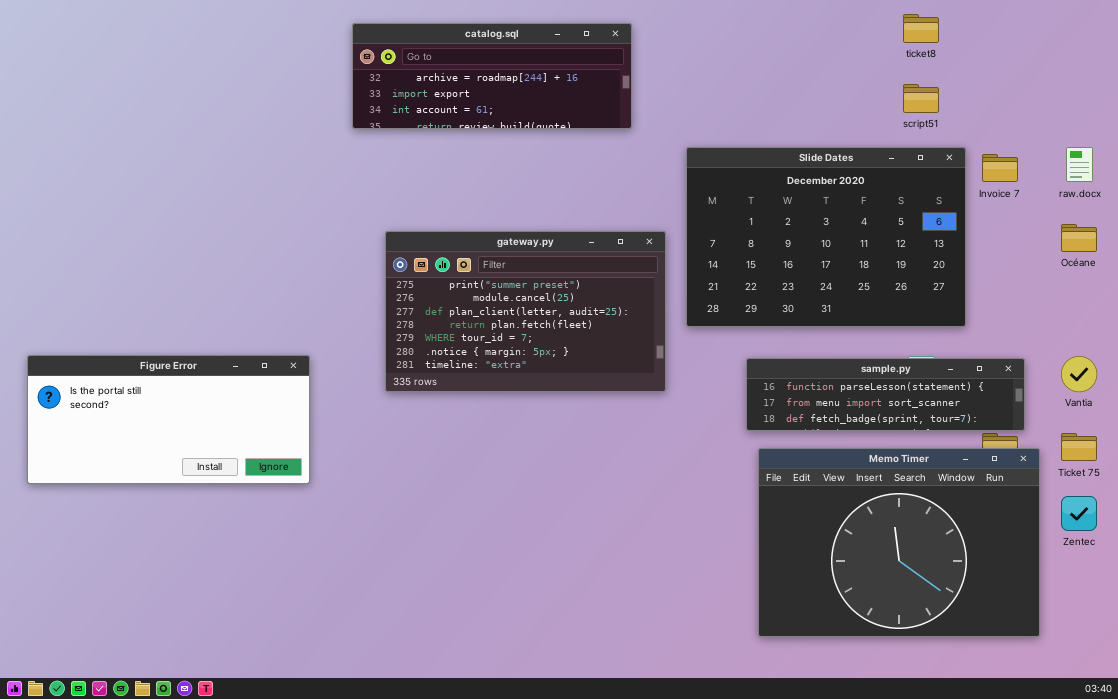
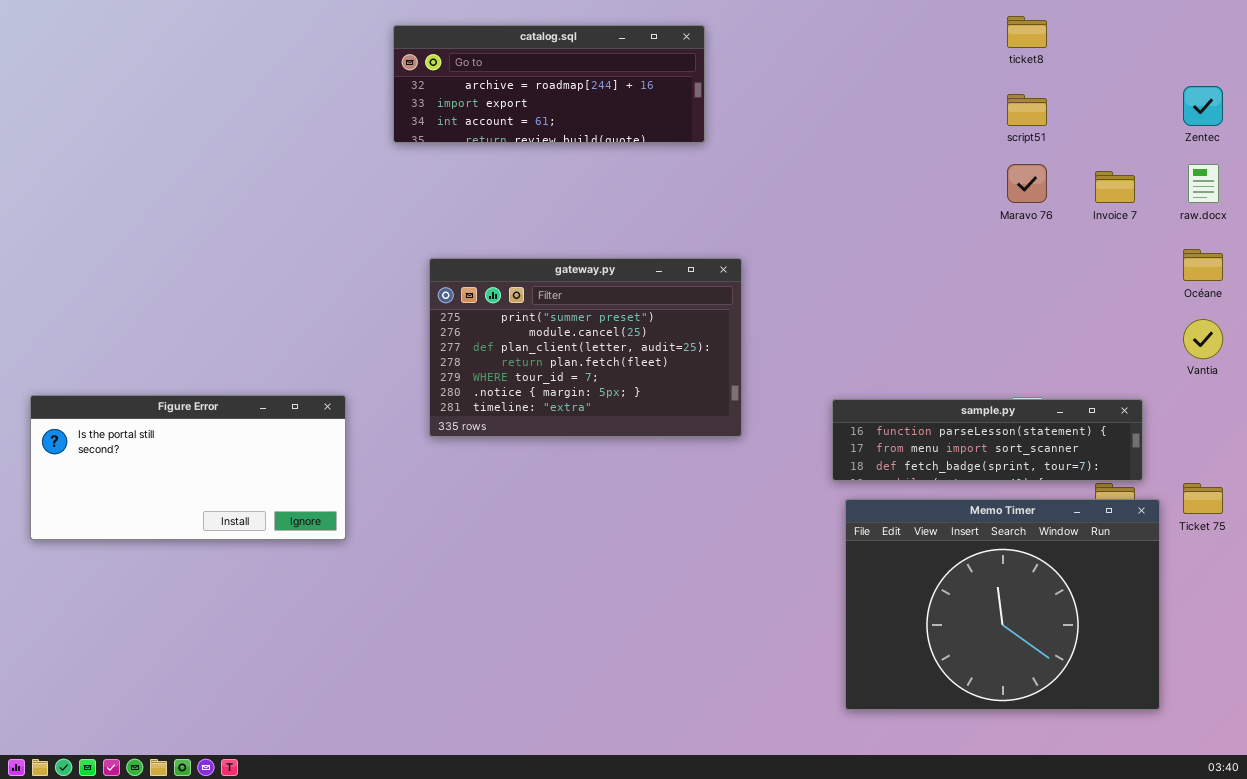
Slide Dates: [686,147,966,327] -> none, closed
Vantia: [1061,356,1097,392] -> [1183,319,1223,359], moved
Zentec: [1061,496,1097,531] -> [1183,86,1223,126], moved

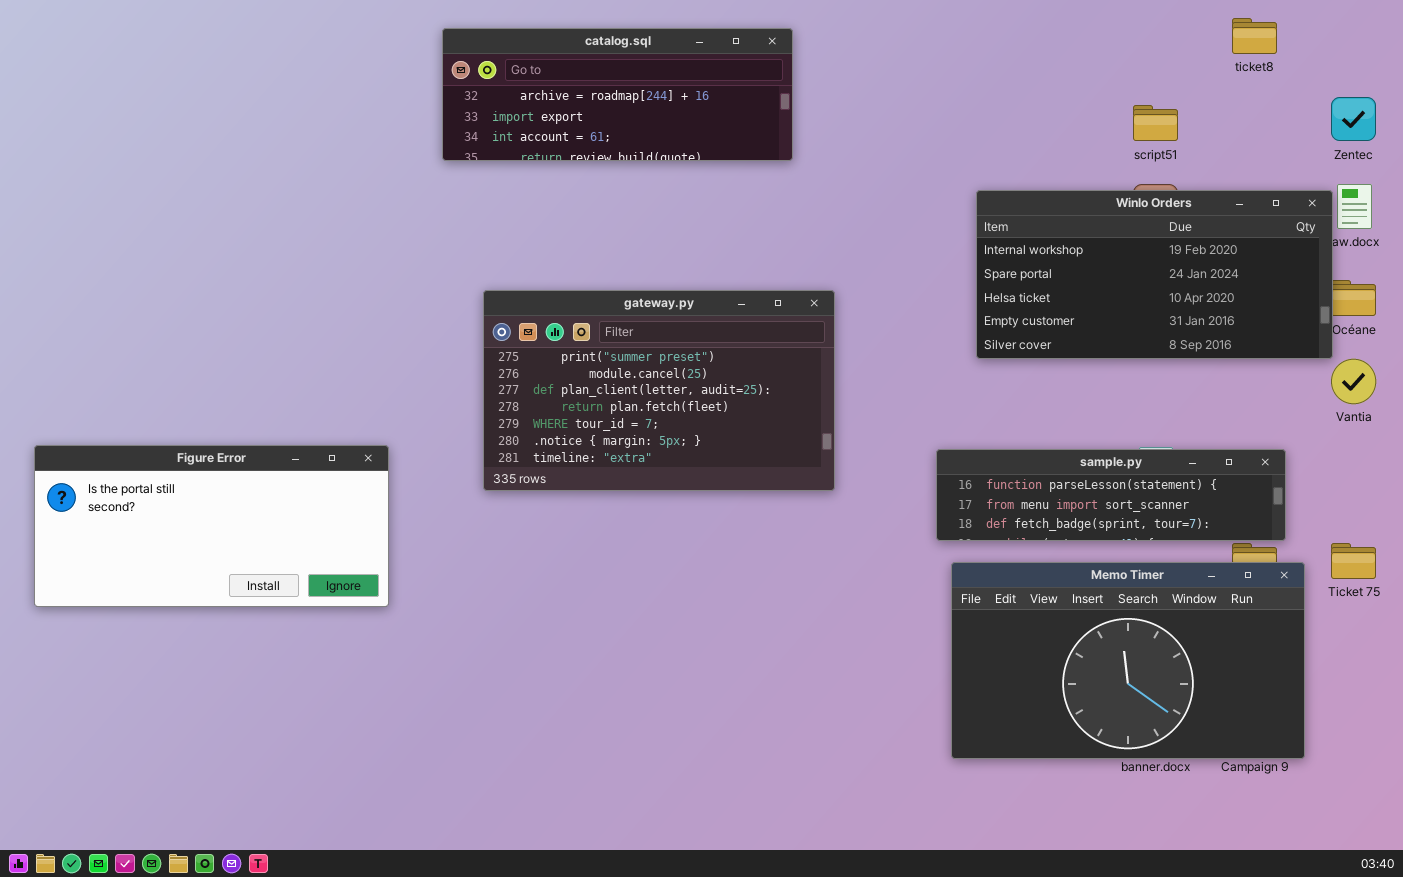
ticket8: [1007,16,1047,48] -> [1232,18,1277,54], moved
Winlo Orders: none -> [976,190,1333,359], opened
Memo Timer: [845,499,1160,710] -> [951,562,1305,759], resized

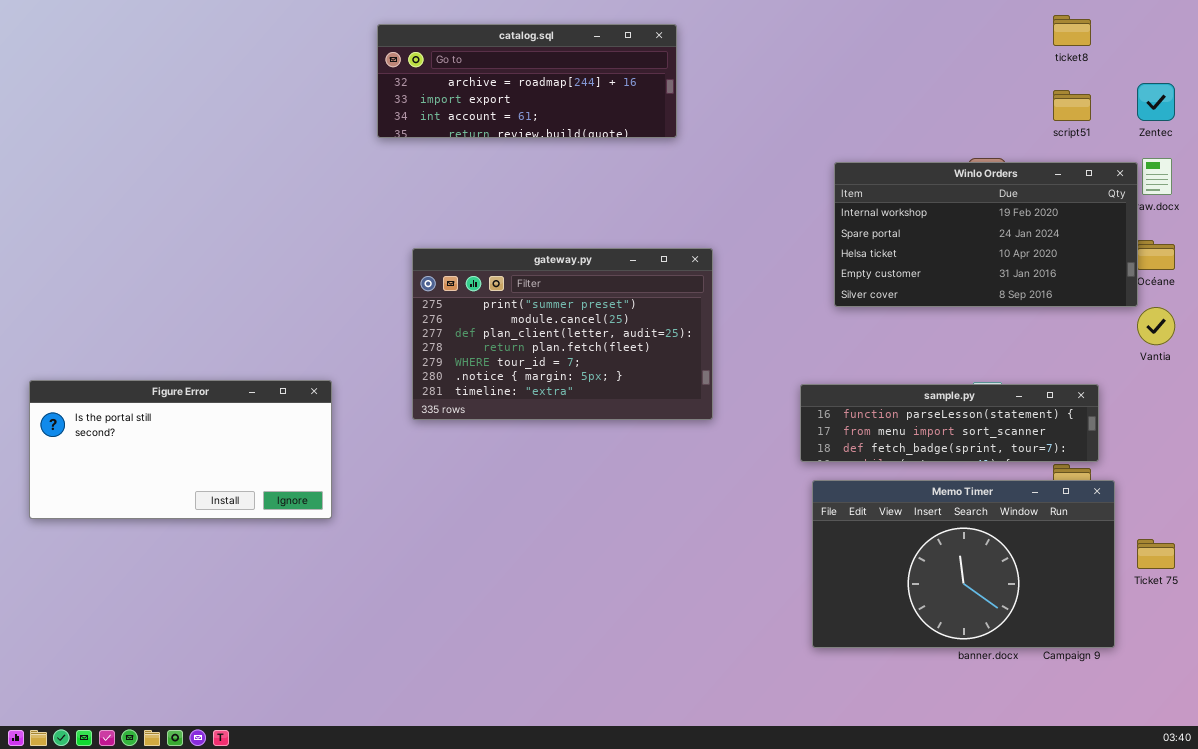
script51: [1133,105,1178,141] -> [1053,90,1091,121], moved
Ticket 75: [1331,543,1376,579] -> [1137,539,1175,569], moved

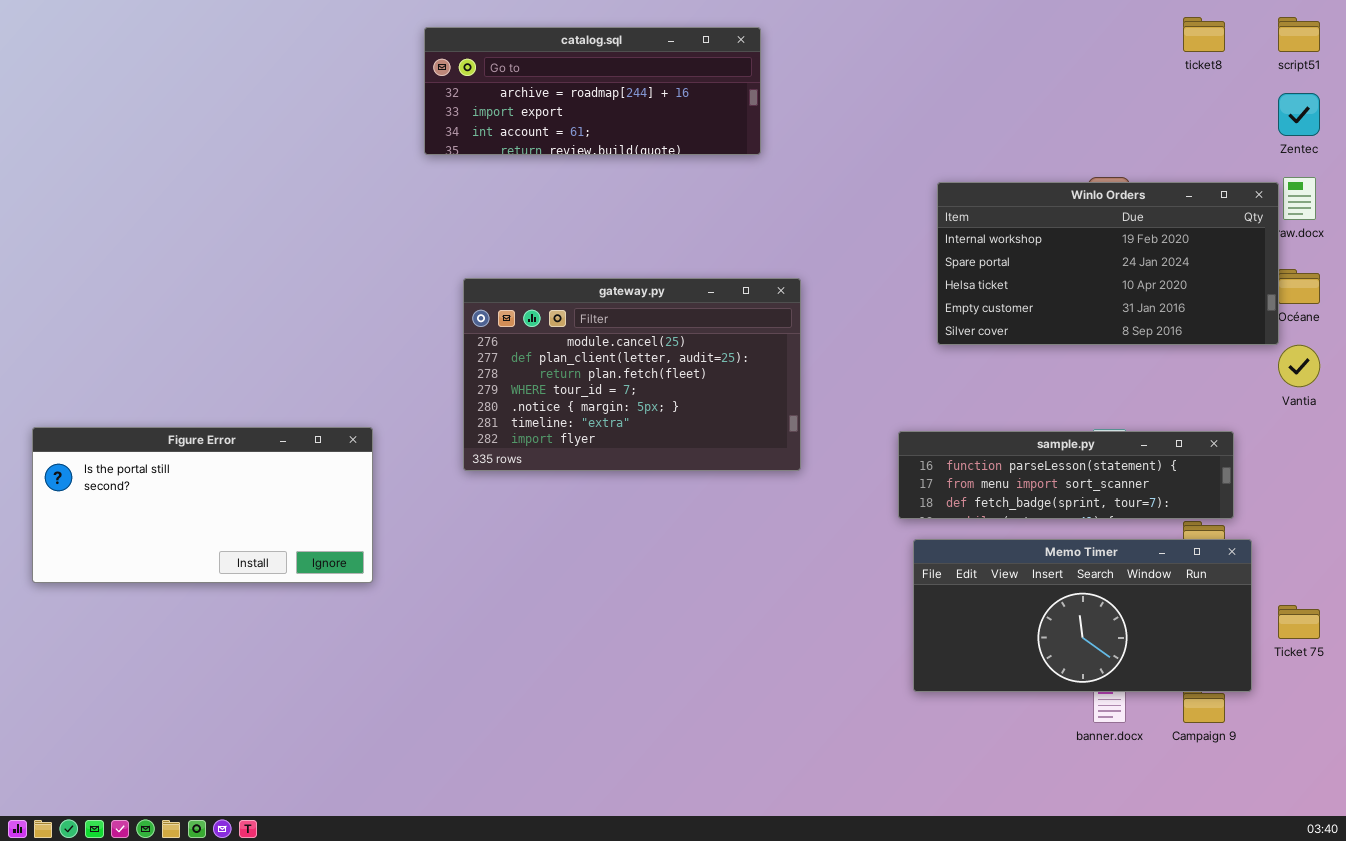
script51: [1053,90,1091,121] -> [1278,17,1320,52], moved
gateway.py: [412,248,713,420] -> [463,278,801,471], scrolled down 1 row
Memo Timer: [812,480,1115,648] -> [913,539,1252,692], resized

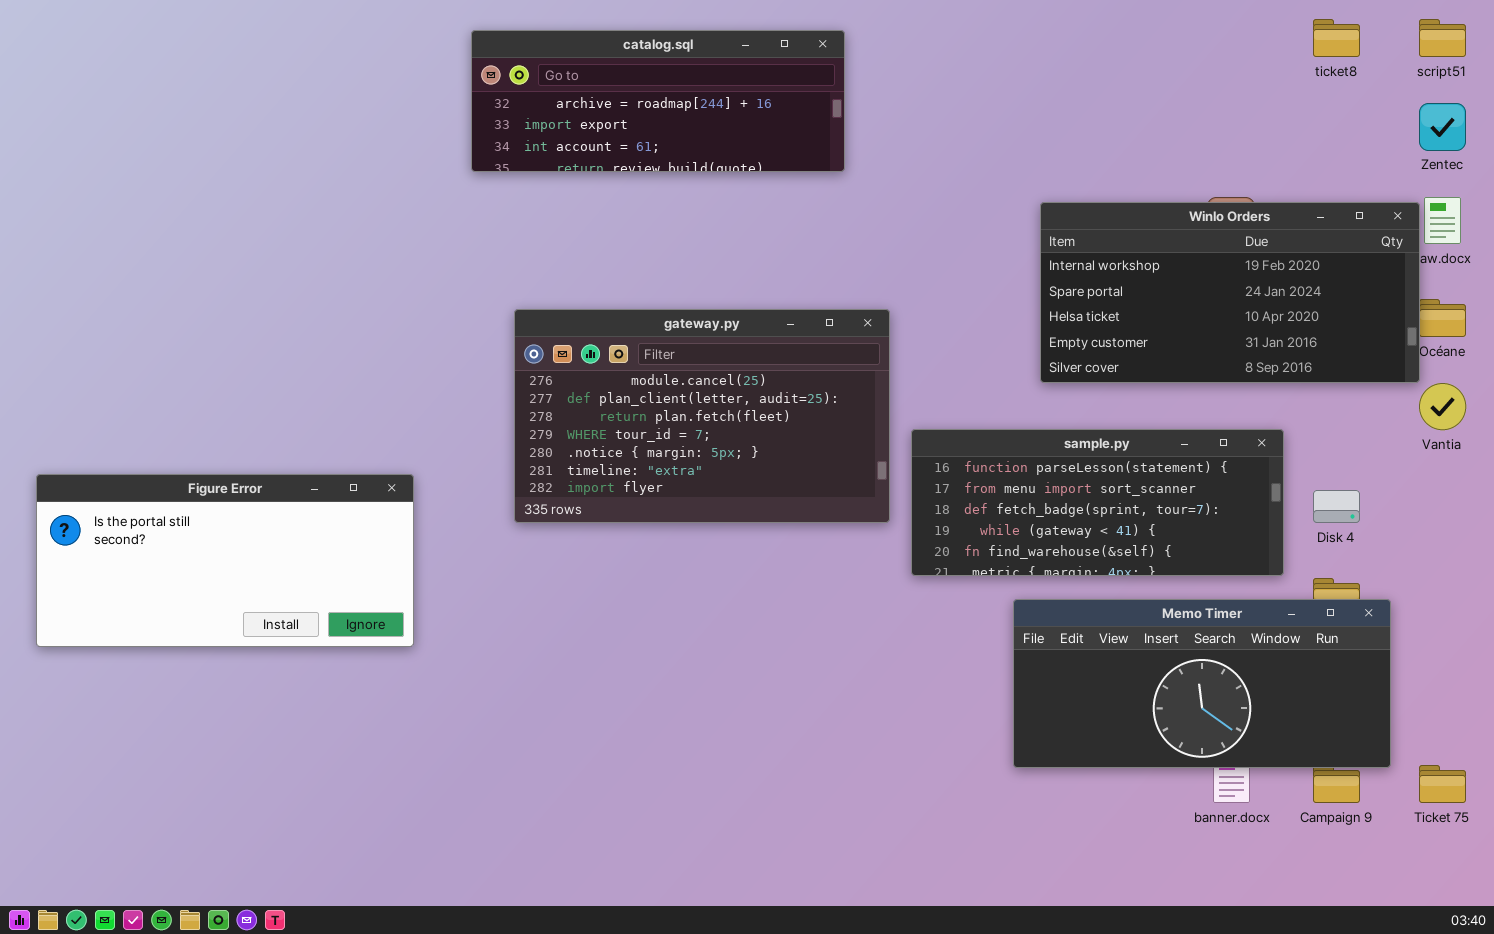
sample.py: [898,431,1234,519] -> [911,429,1284,576], moved, resized
Ticket 75: [1278,605,1320,639] -> [1419,765,1466,803], moved

